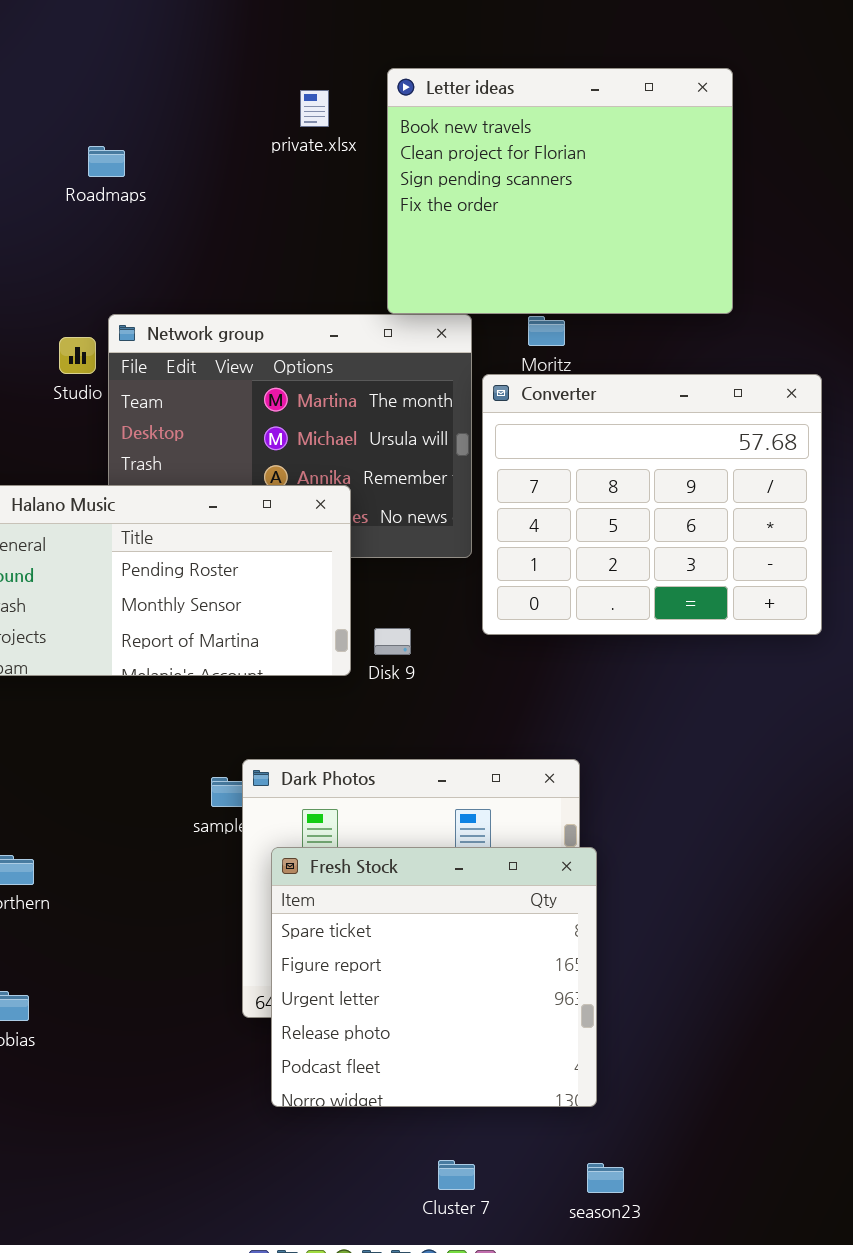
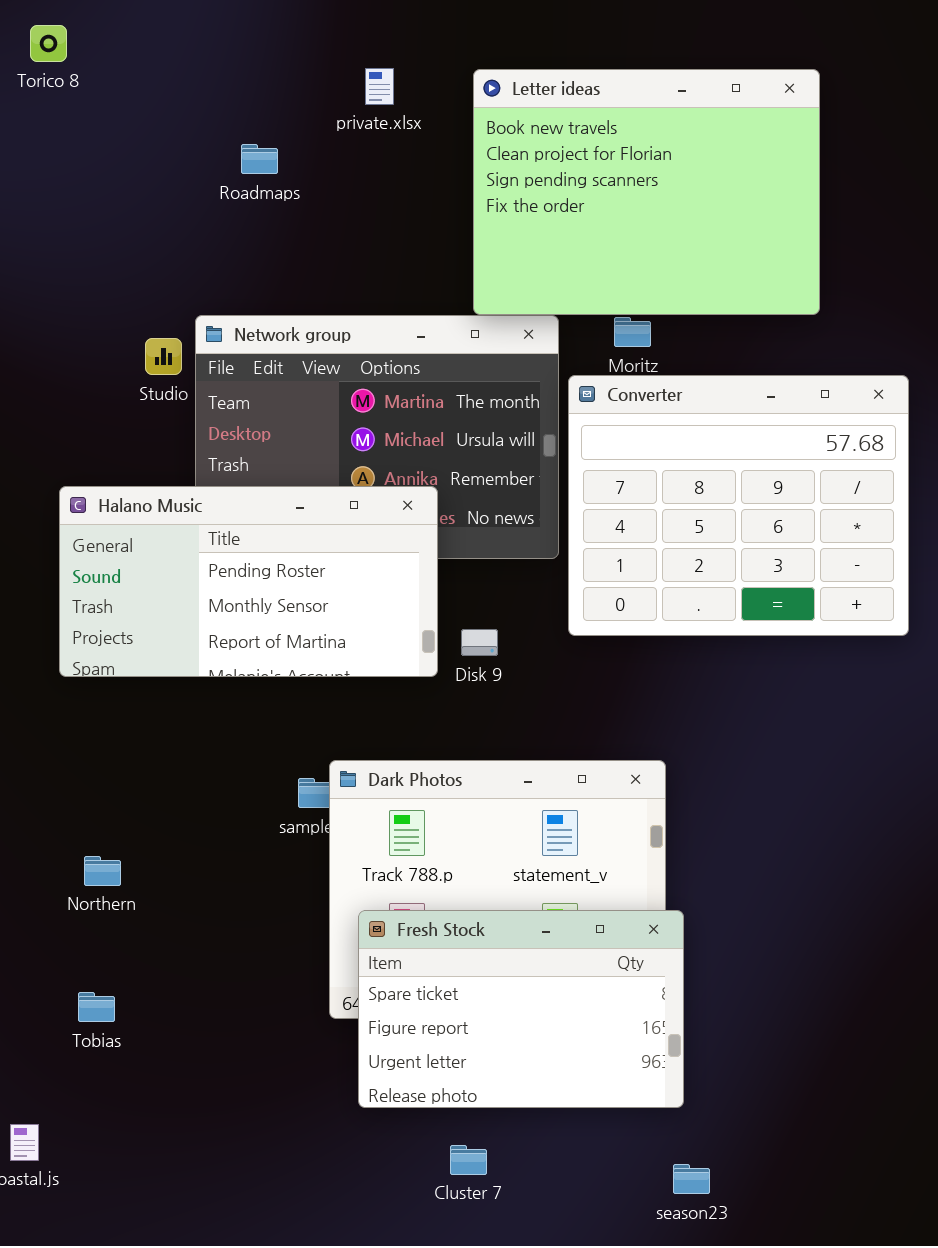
private.xlsx: [300,90,329,127] -> [365,68,394,105], moved
Roadmaps: [88,146,125,177] -> [241,144,278,174], moved
Fresh Stock: [271,847,597,1107] -> [358,910,684,1108], resized
Cluster 7: [438,1160,475,1190] -> [450,1145,487,1175], moved

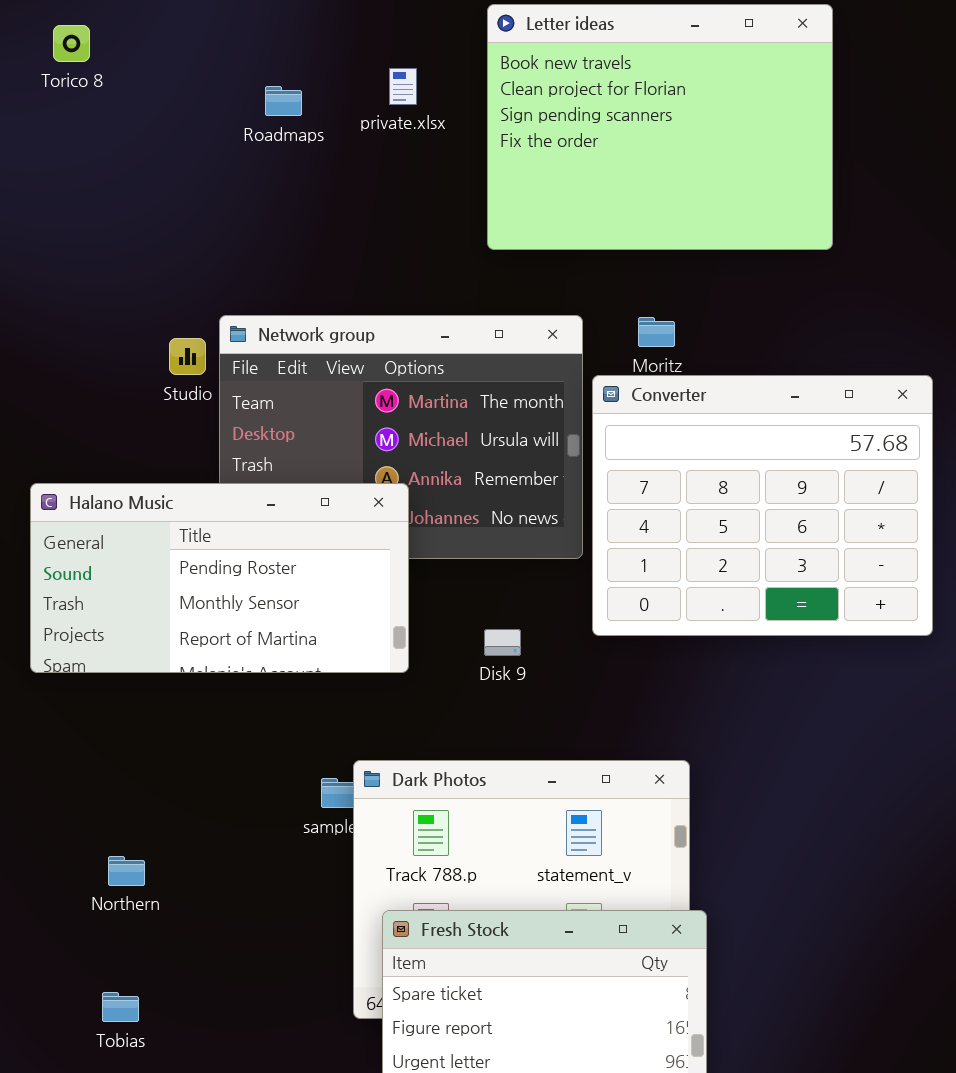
Letter ideas: [473,69,820,315] -> [487,4,833,250], moved
Roadmaps: [241,144,278,174] -> [265,86,302,116], moved
Halano Music: [59,486,438,677] -> [30,483,409,673], moved

